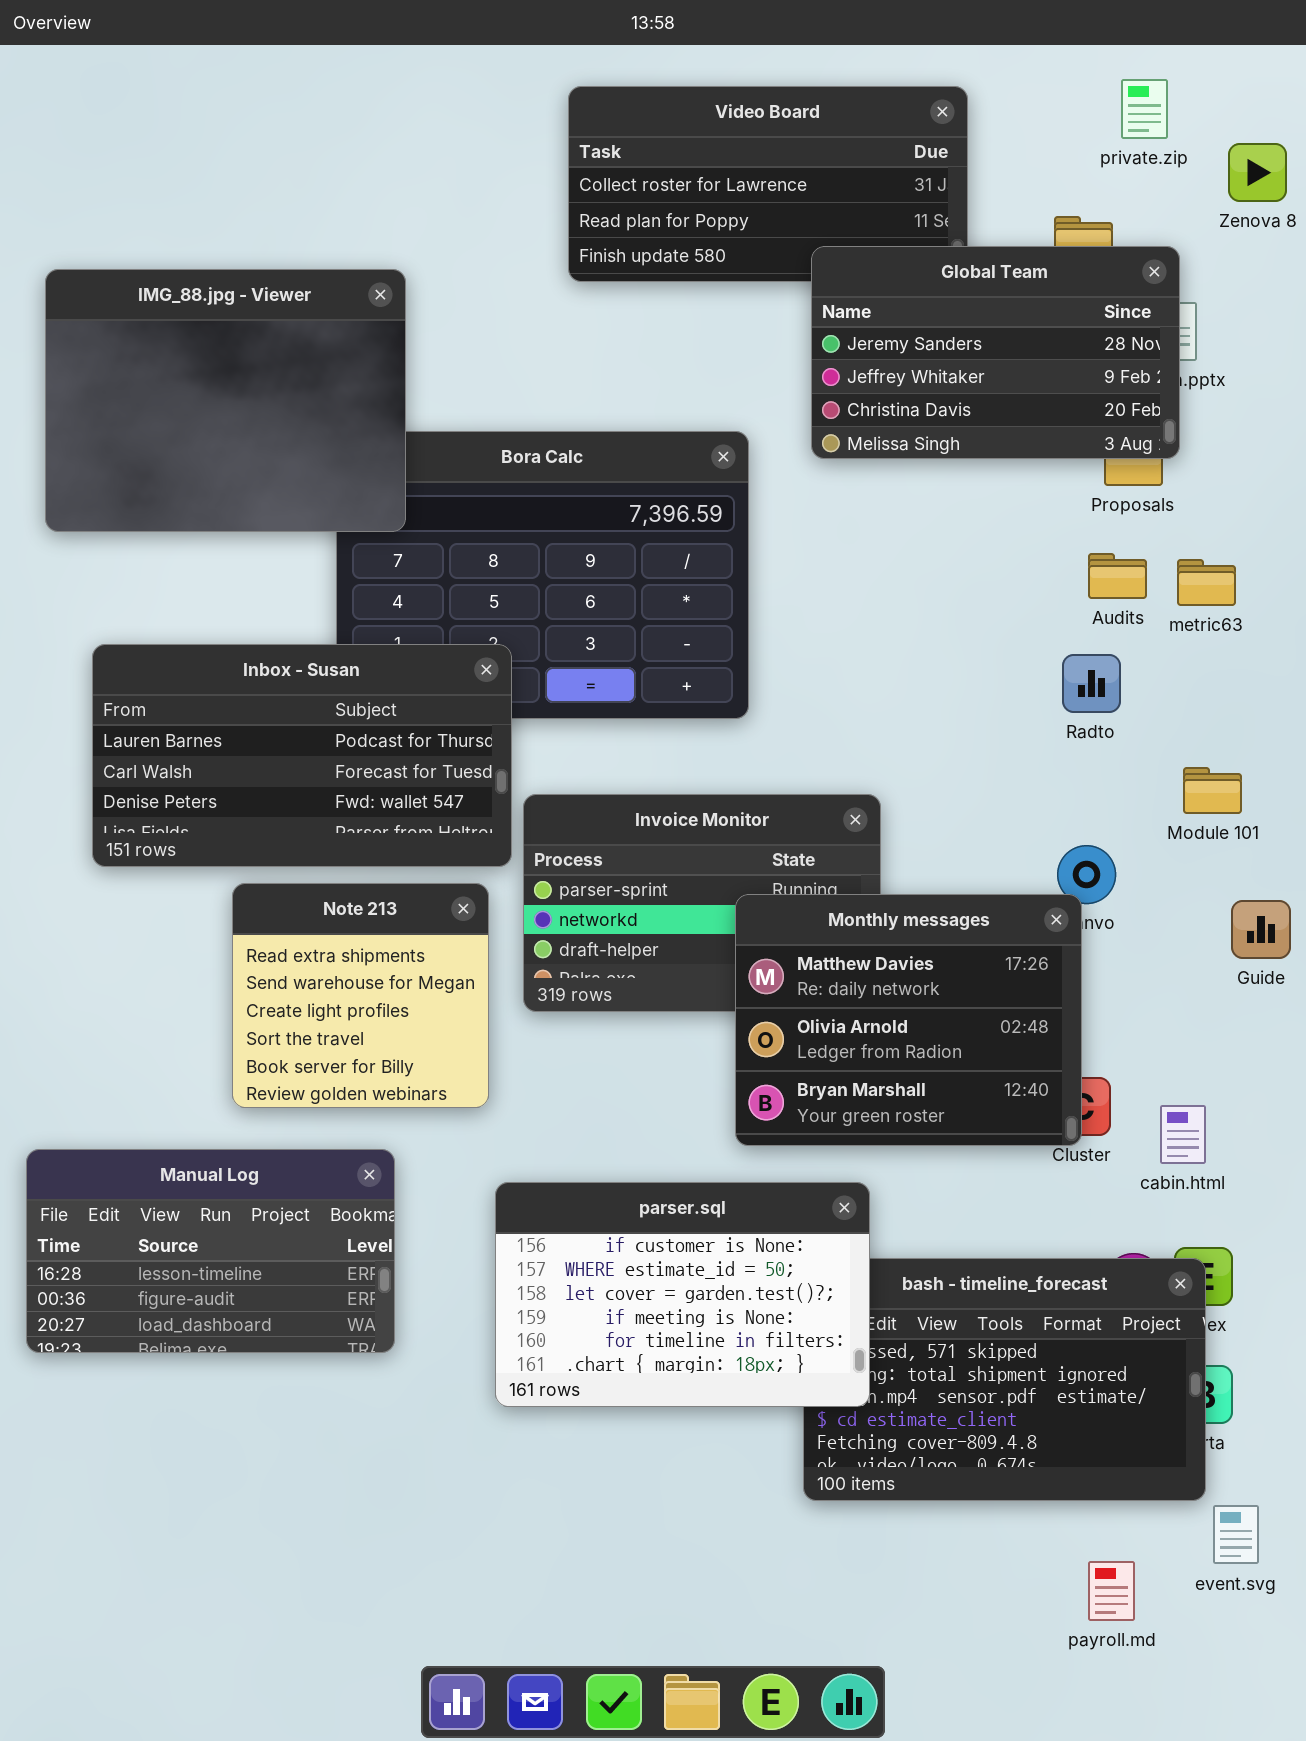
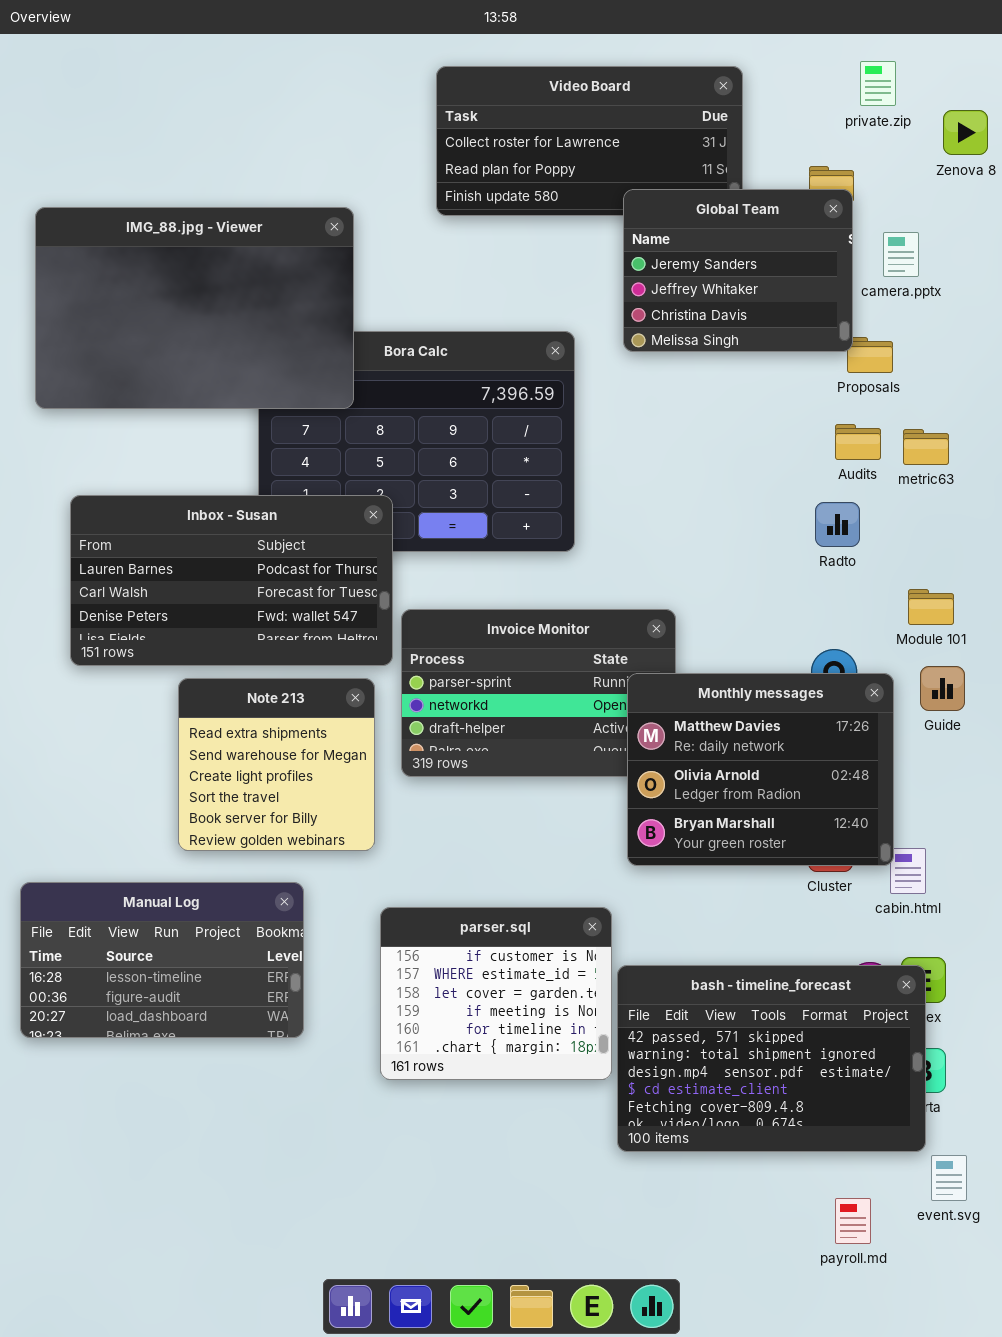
Global Team: [811,246,1180,459] -> [623,189,853,352], resized
IMG_88.jpg - Viewer: [45,269,406,532] -> [35,207,354,409], resized
Monthly messages: [735,894,1082,1146] -> [627,673,894,866], moved
Guide: [1231,900,1291,959] -> [920,666,965,711], moved
parser.sql: [495,1182,870,1407] -> [380,907,612,1080], resized

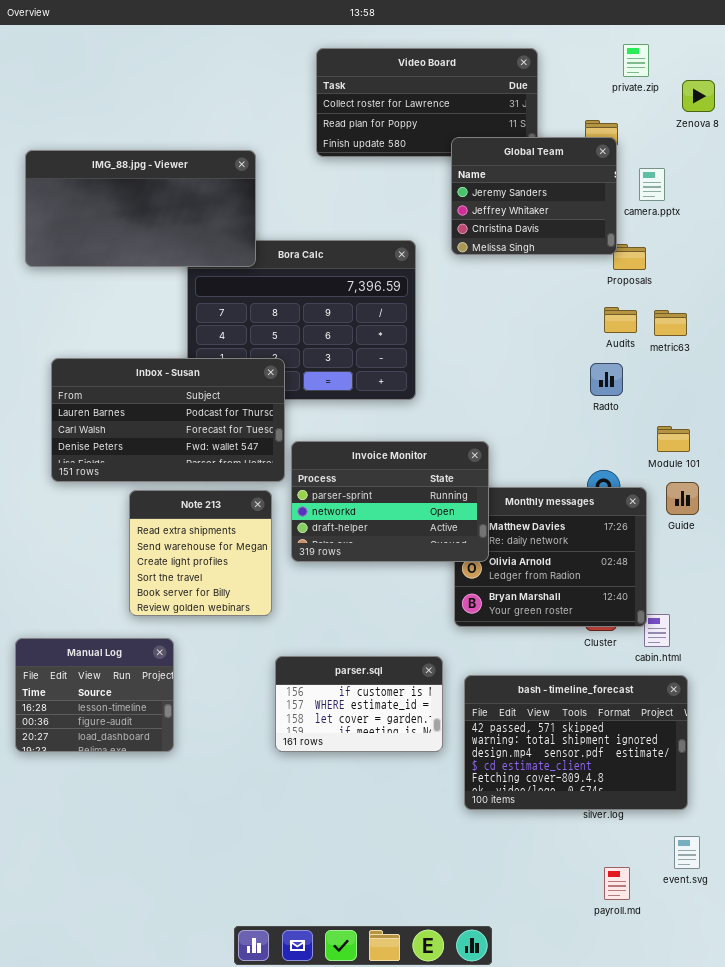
IMG_88.jpg - Viewer: [35,207,354,409] -> [25,150,256,267], resized
Invoice Monitor: [401,609,676,777] -> [291,441,489,562], raised
Manual Log: [20,882,304,1038] -> [15,638,174,752], resized
parser.sql: [380,907,612,1080] -> [275,656,443,752], resized
bash - timeline_forecast: [617,965,926,1152] -> [464,675,688,810], moved

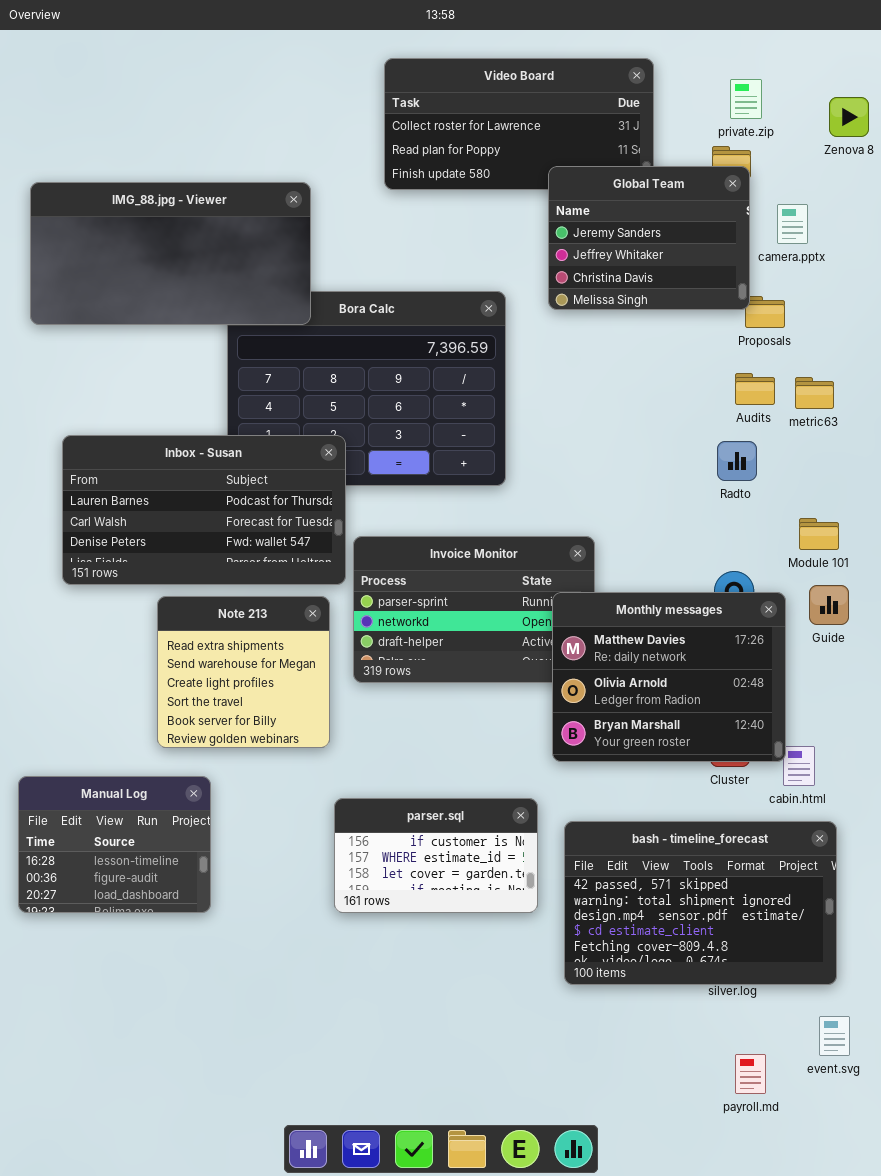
private.zip: [623,44,649,77] -> [730,79,762,119], moved
Monthly messages: [454,487,647,627] -> [552,592,786,762], raised

